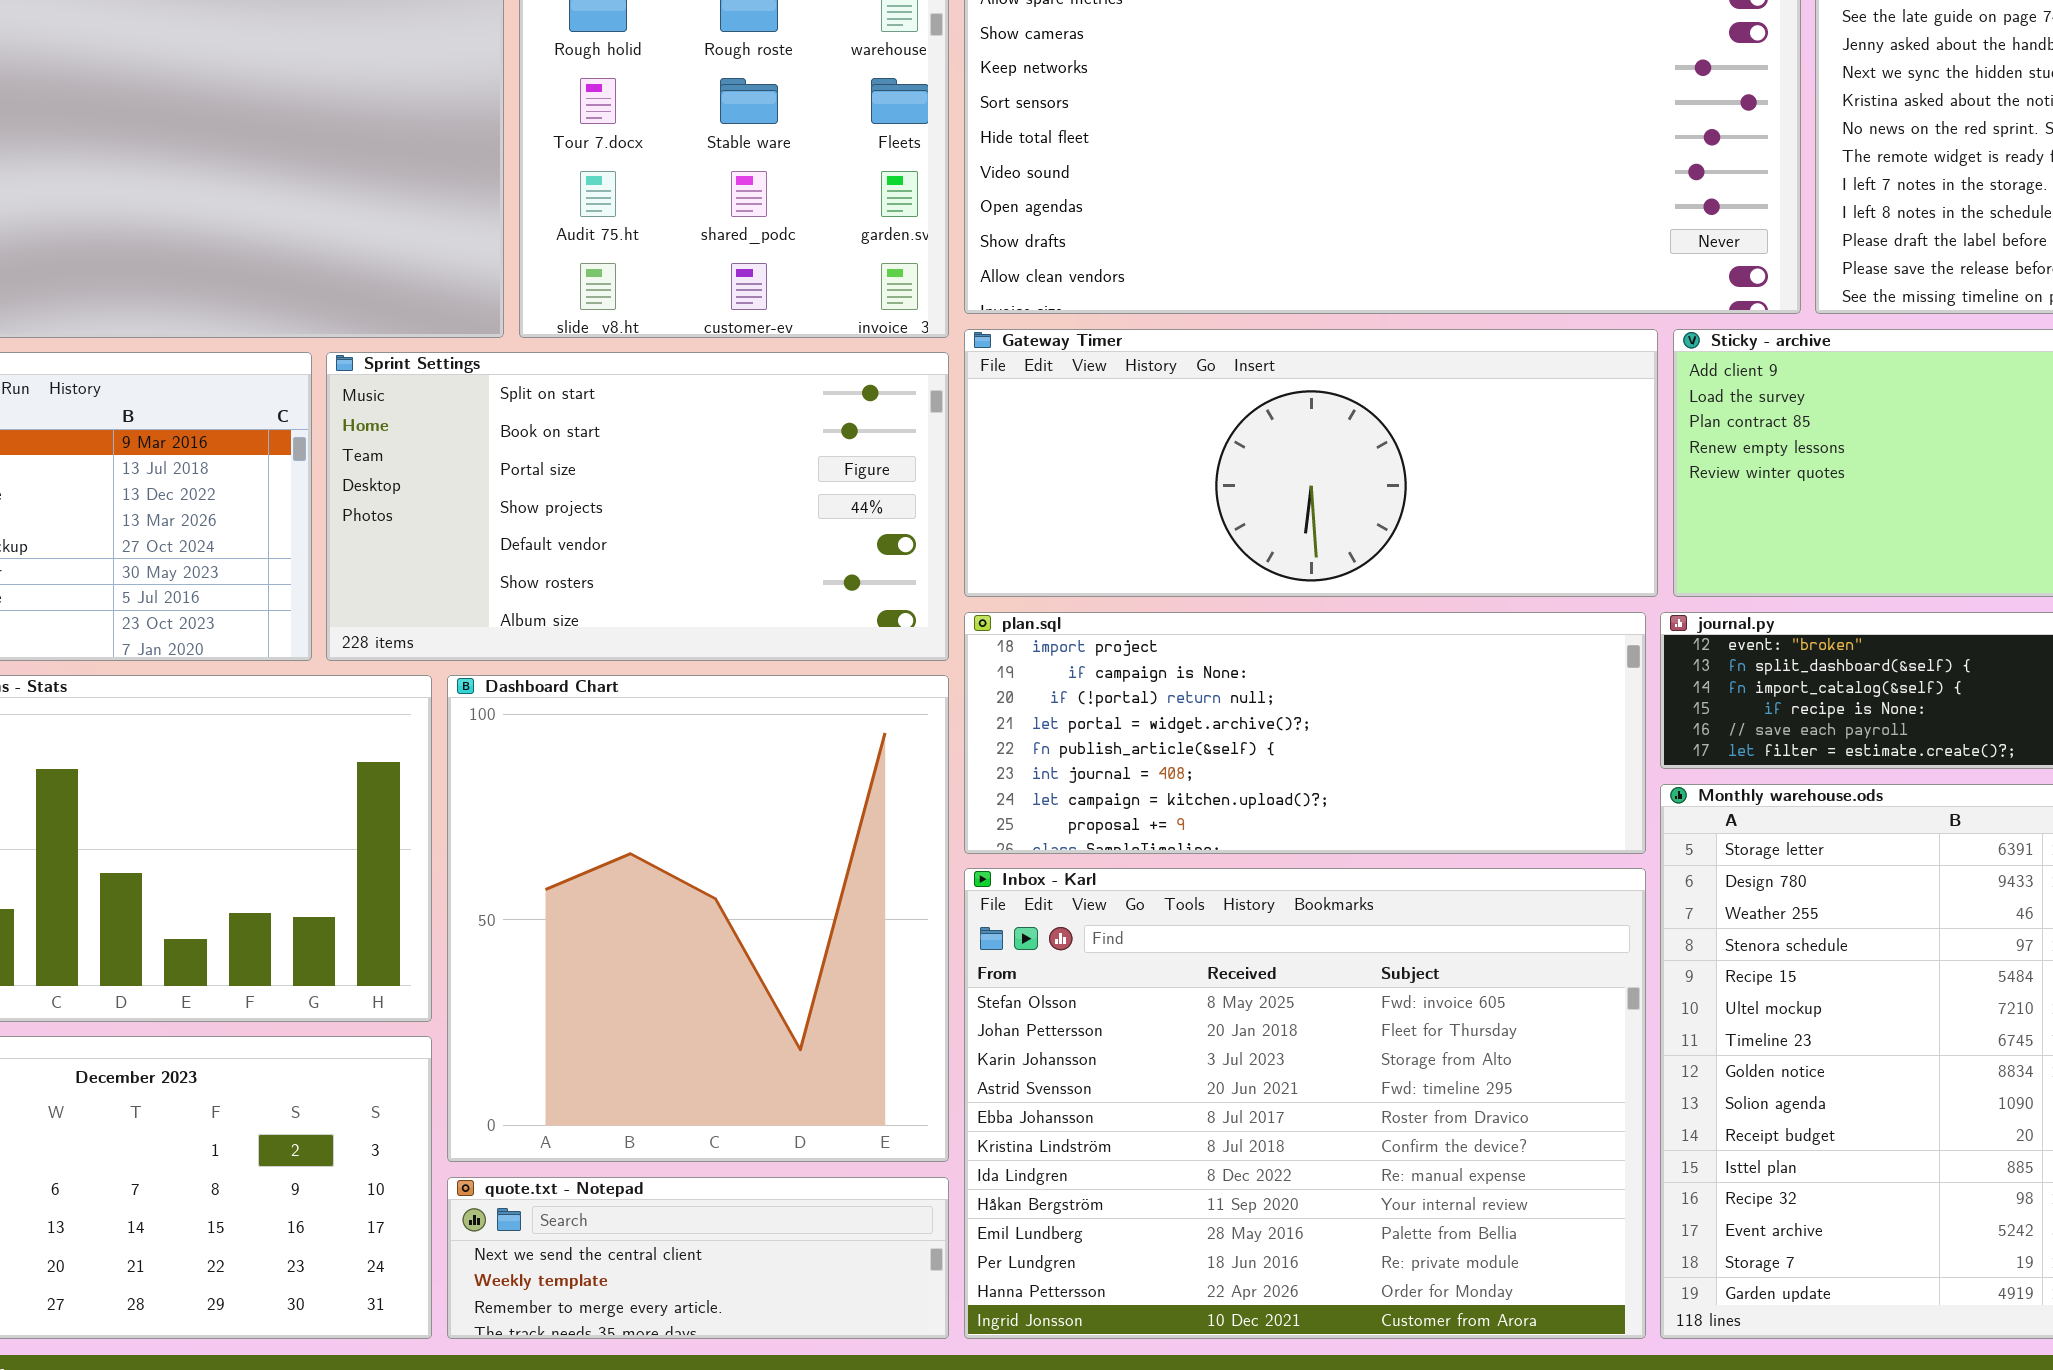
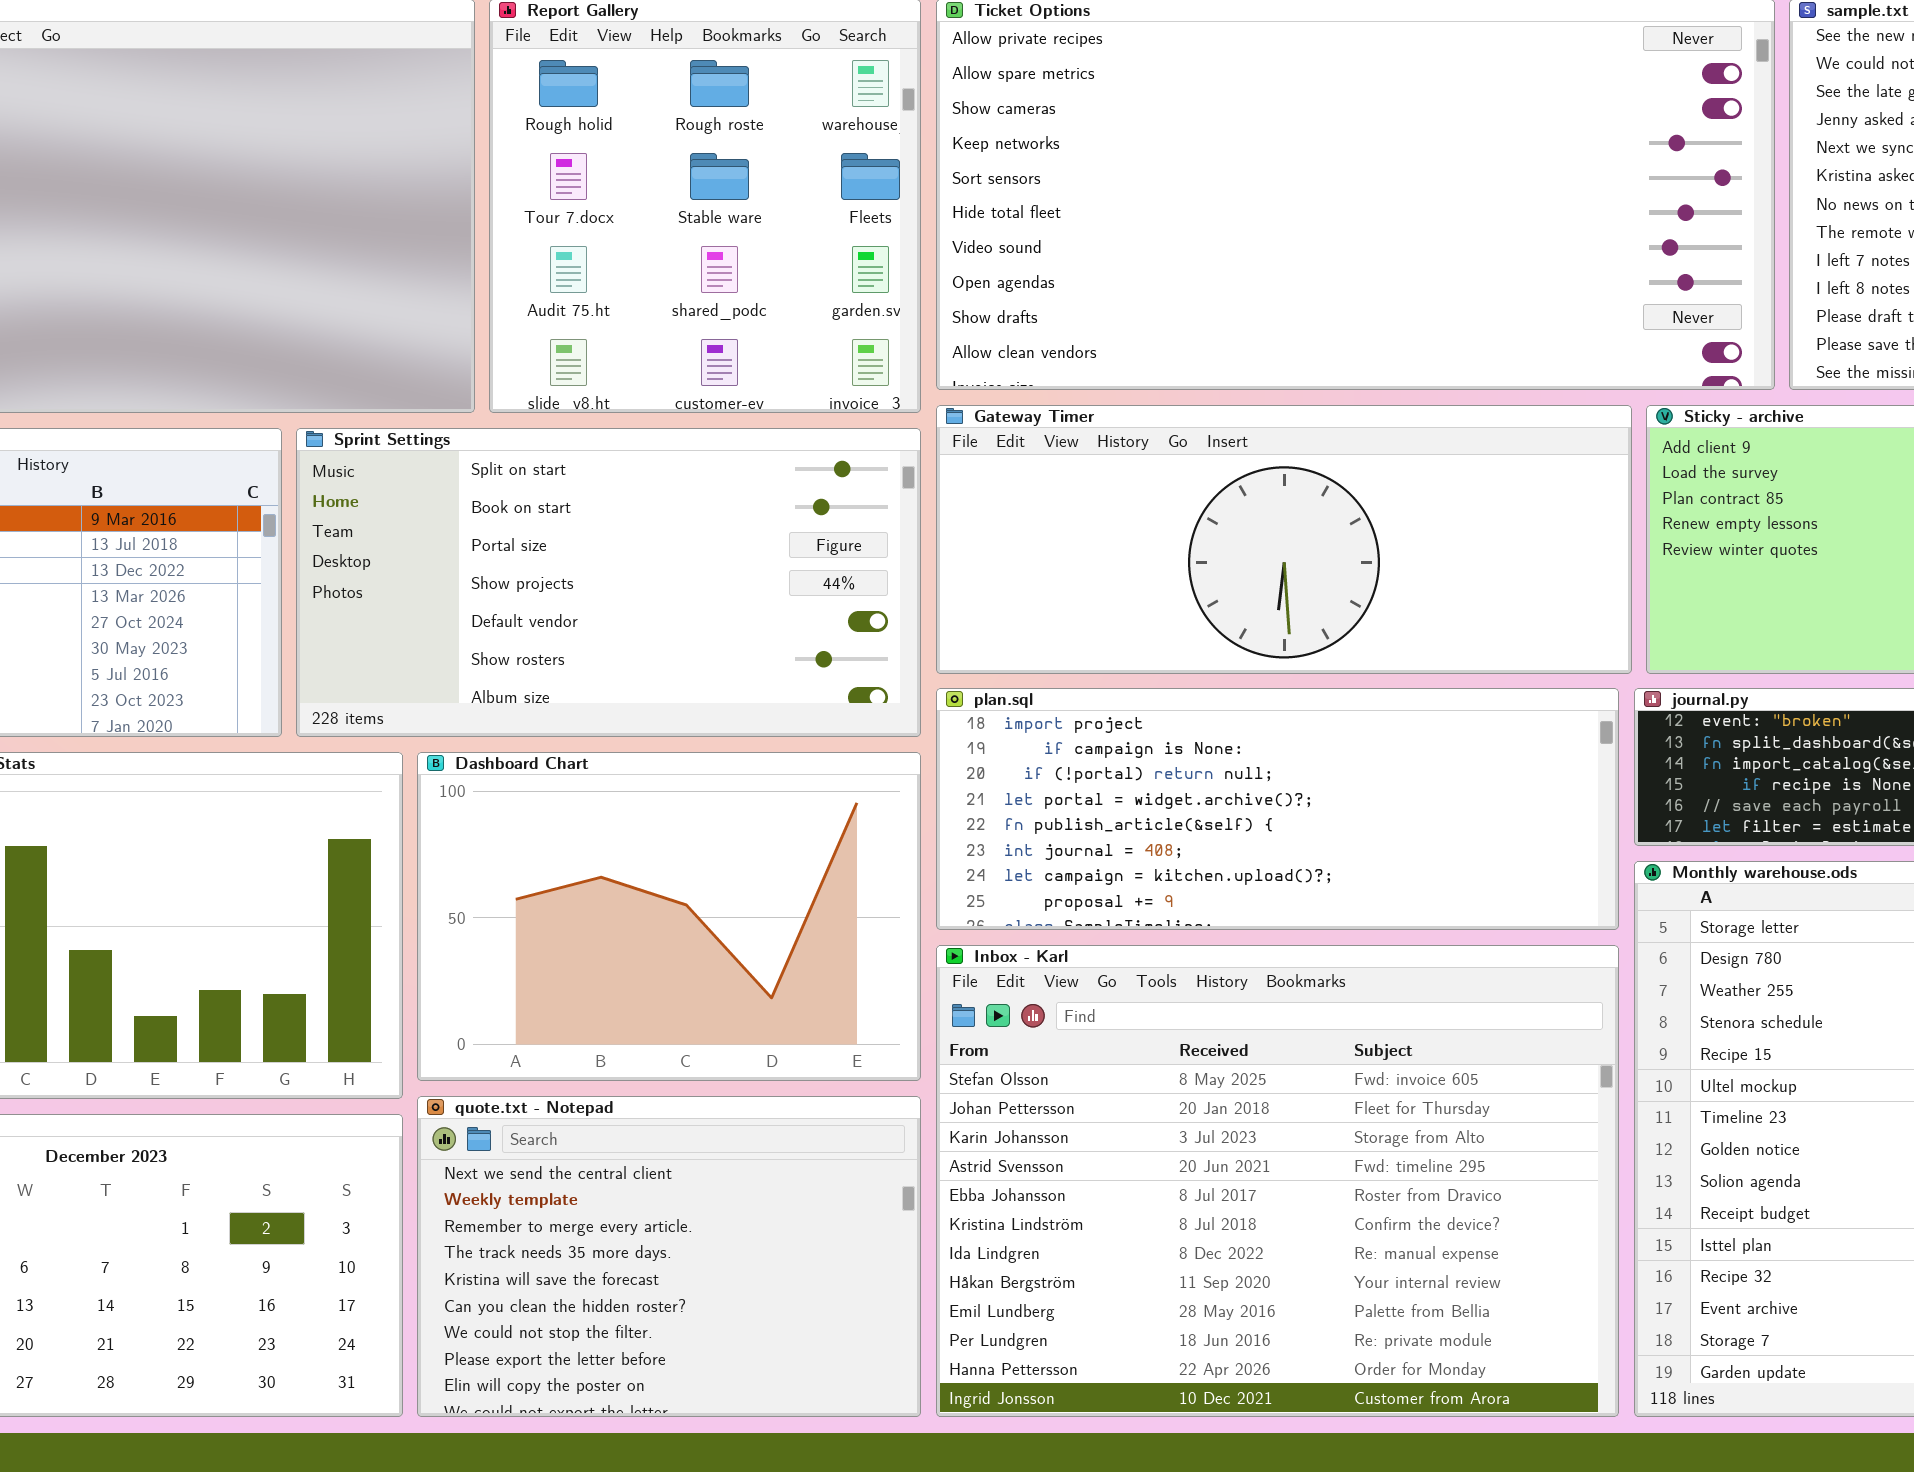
Dashboard Chart: [447,675,949,1162] -> [417,752,921,1081], resized
quote.txt - Notepad: [447,1177,949,1339] -> [417,1096,921,1417], resized

